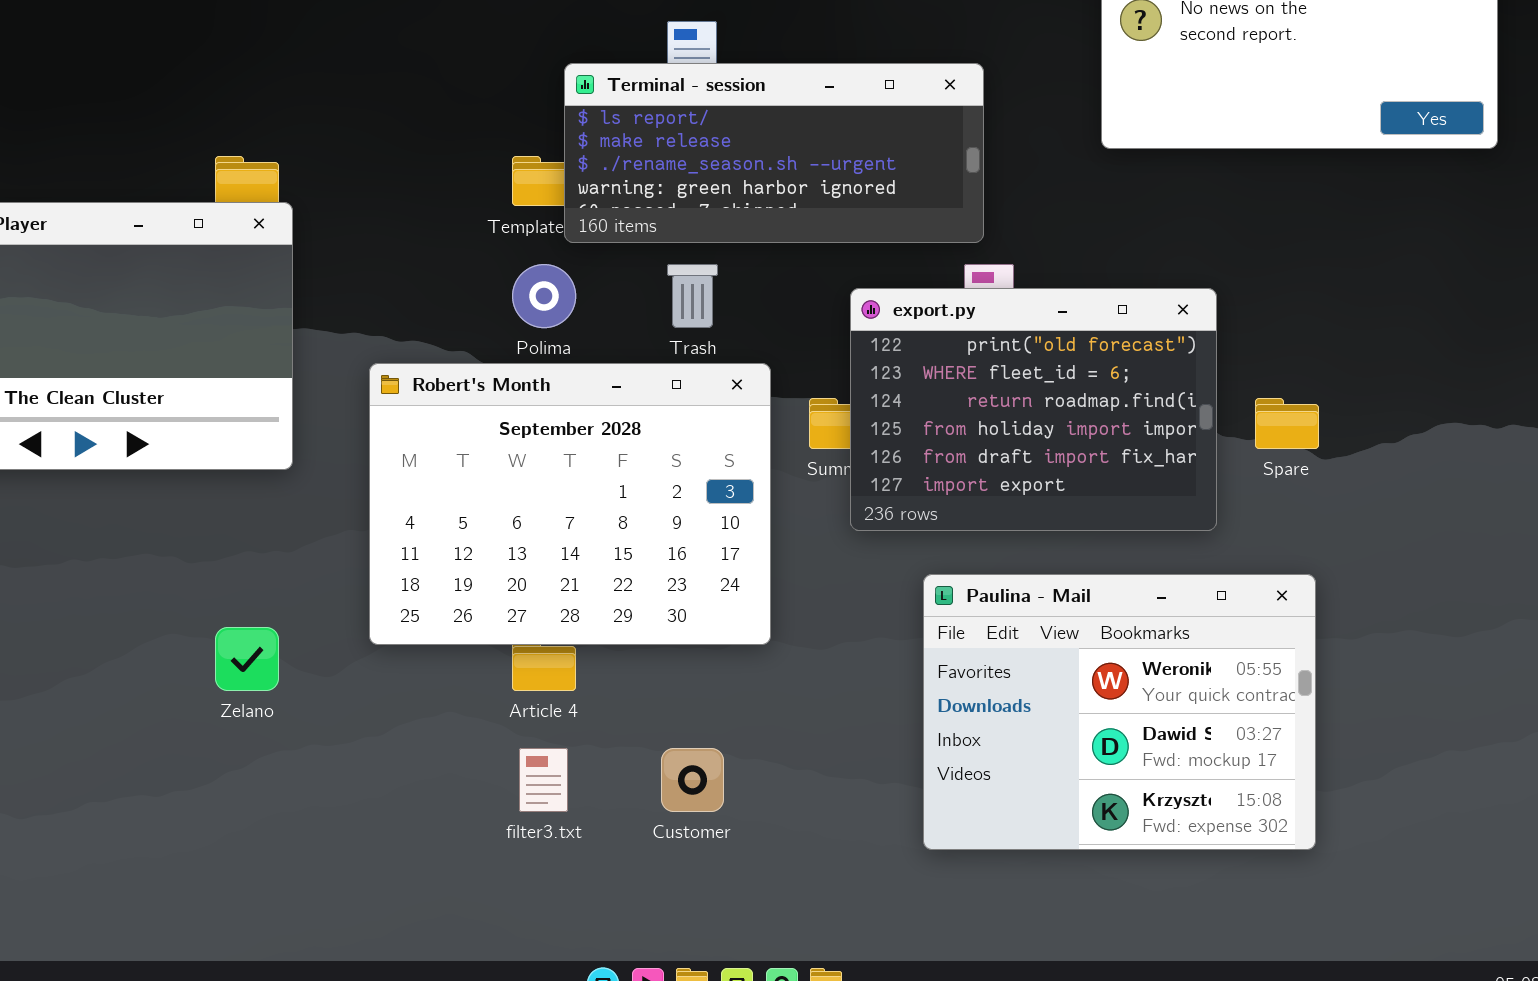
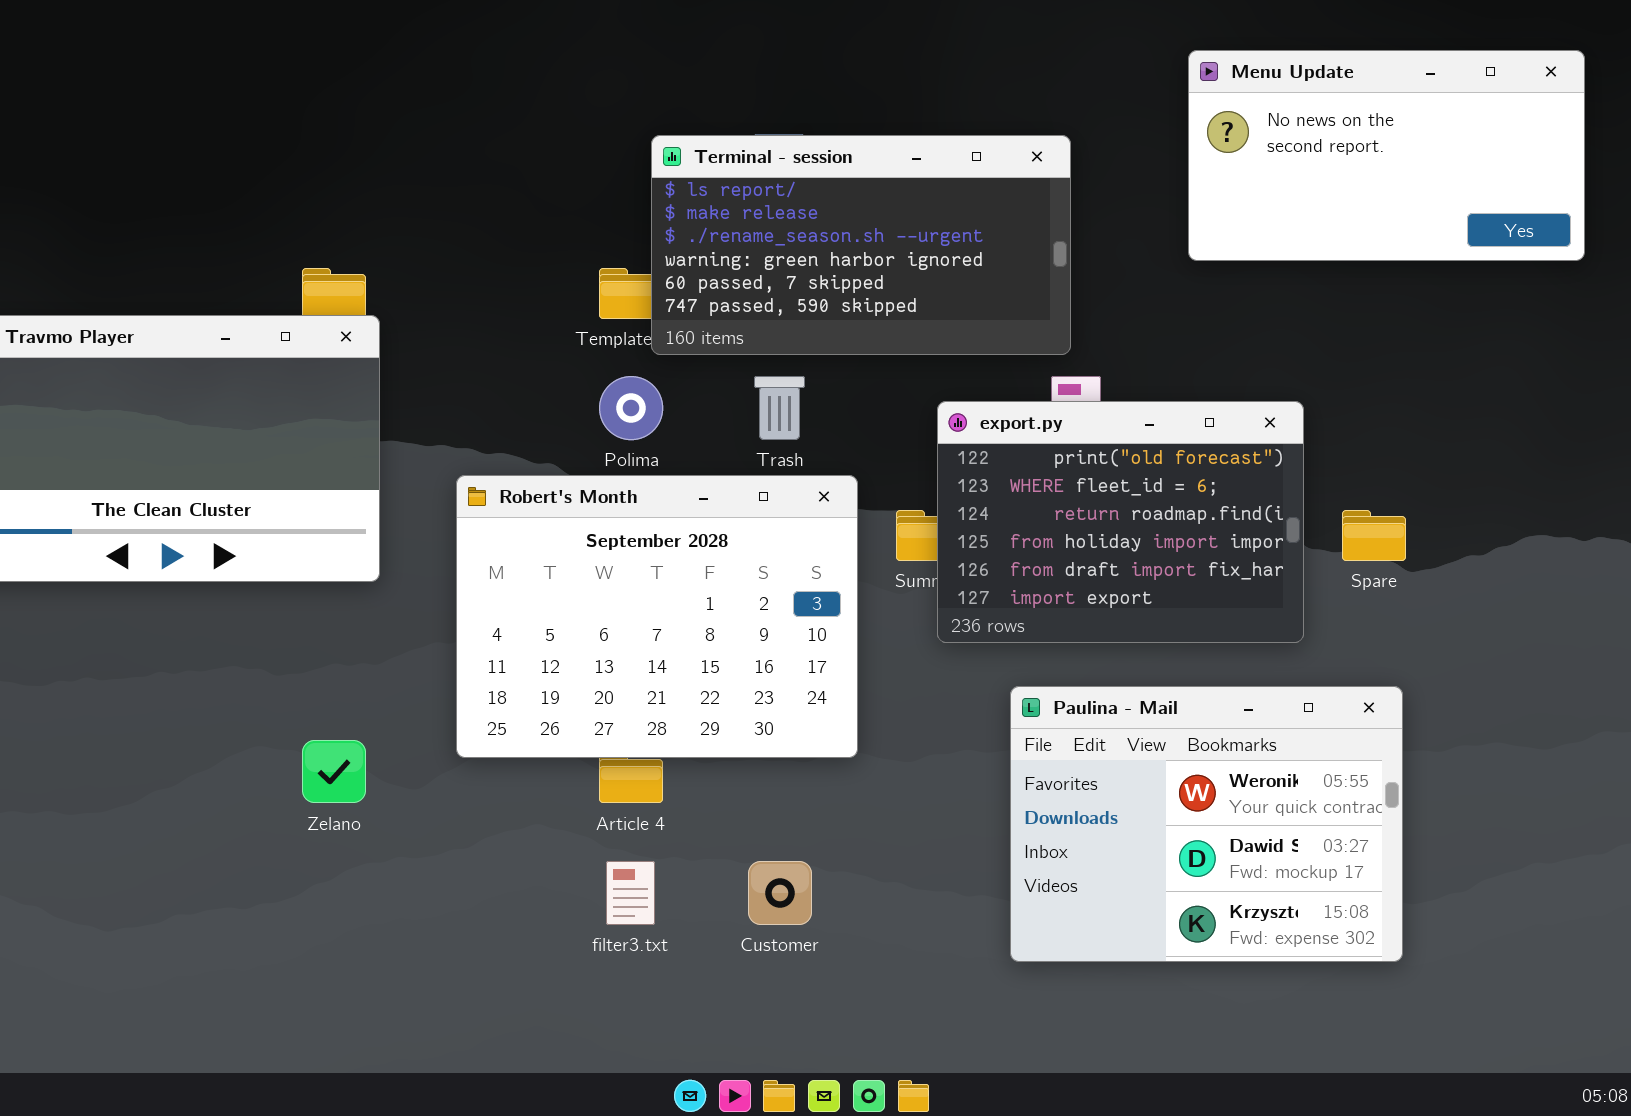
Terminal - session: [564,63,984,243] -> [651,135,1071,355], resized

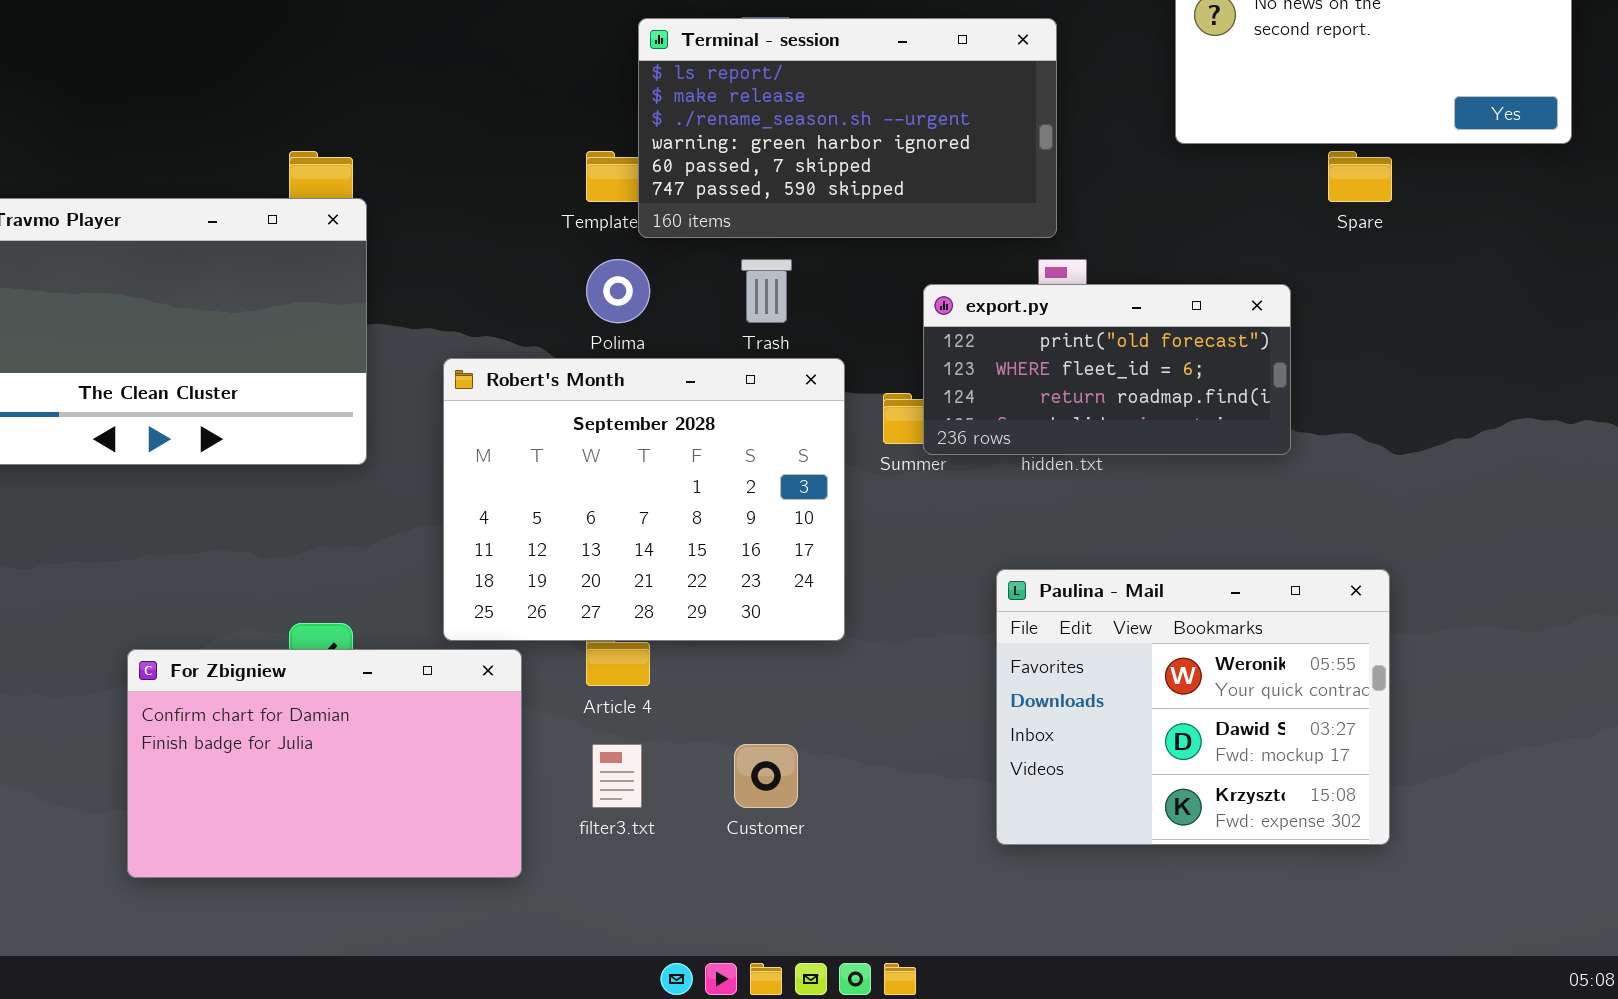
export.py: [937,401,1304,643] -> [923,284,1291,455], resized
Spare: [1342,510,1406,561] -> [1328,151,1392,202], moved
For Zbigniew: none -> [127,649,522,878], opened

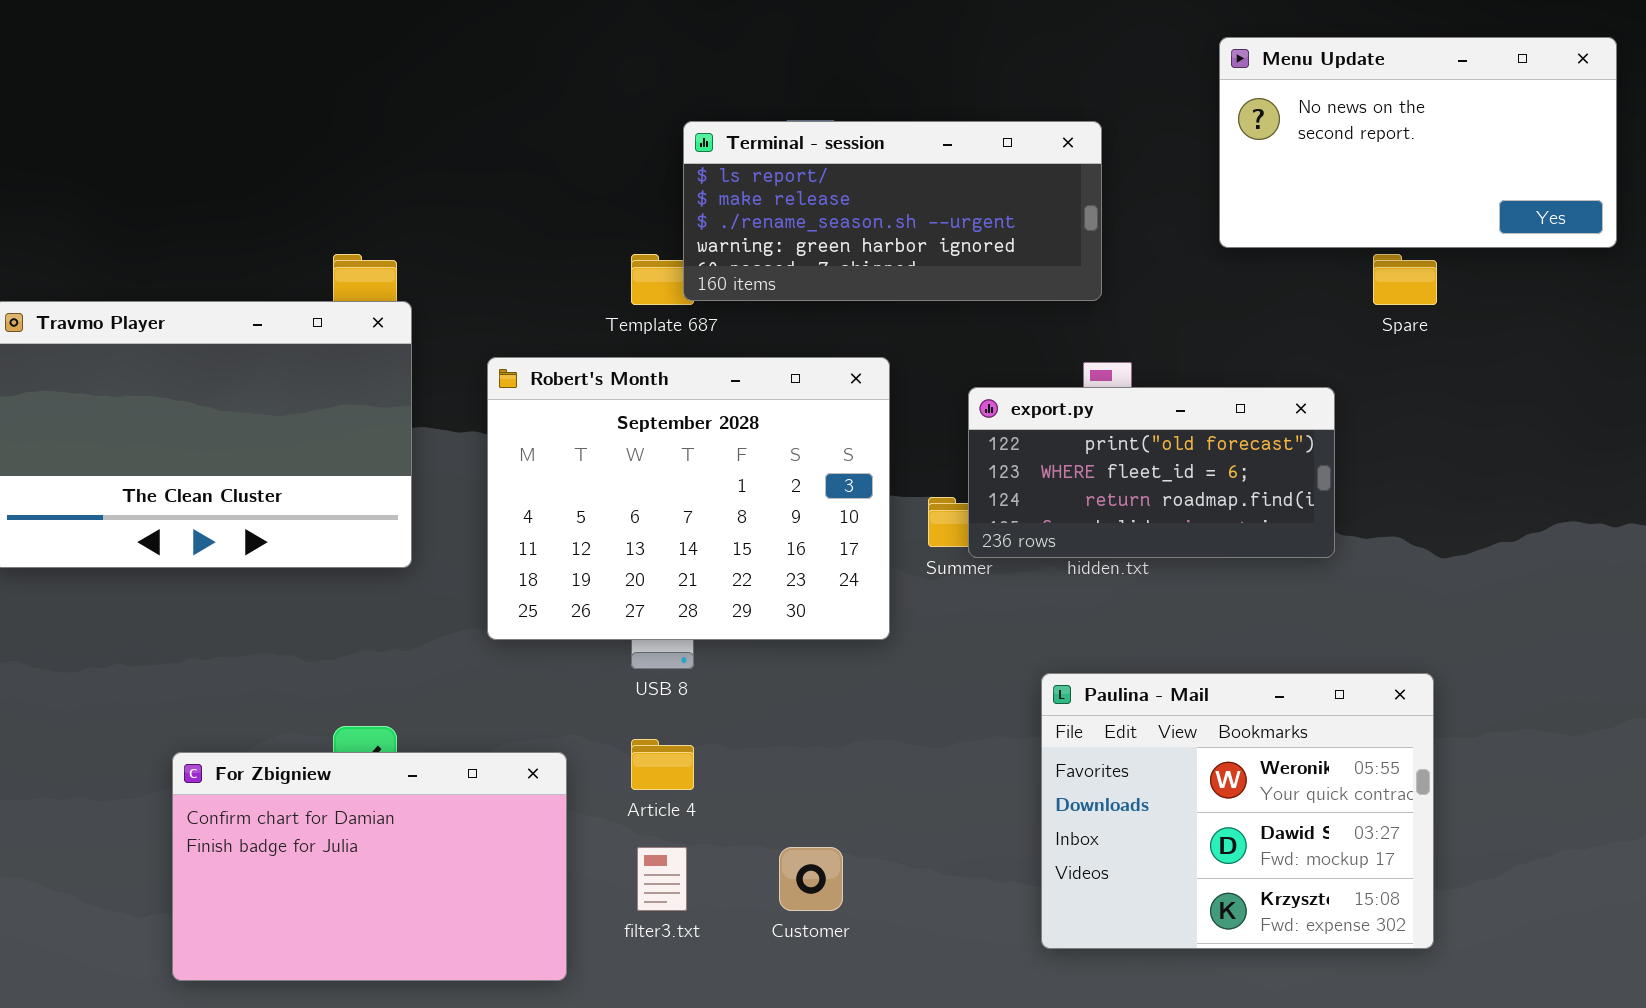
Terminal - session: [638,18,1057,238] -> [683,121,1102,301], resized
Robert's Month: [443,358,845,641] -> [487,357,890,640], moved

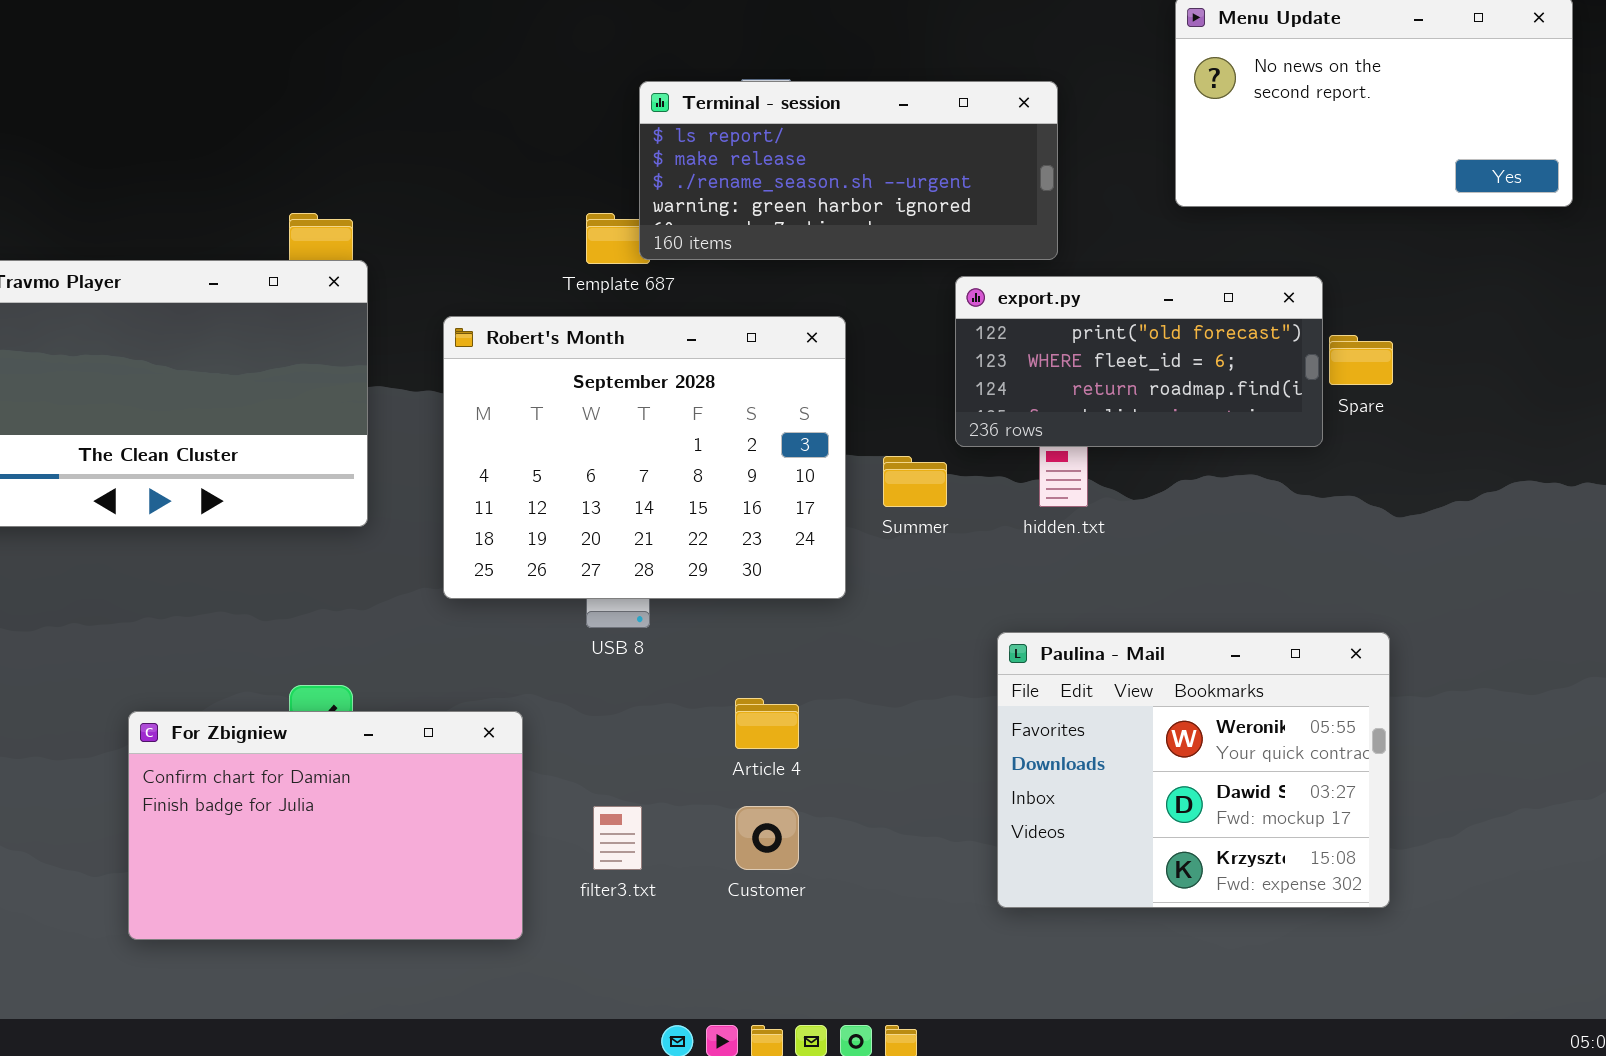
Spare: [1373,254,1437,305] -> [1329,335,1393,385], moved
export.py: [968,387,1335,558] -> [955,276,1323,447], moved
Article 4: [631,739,694,790] -> [735,698,799,749], moved

